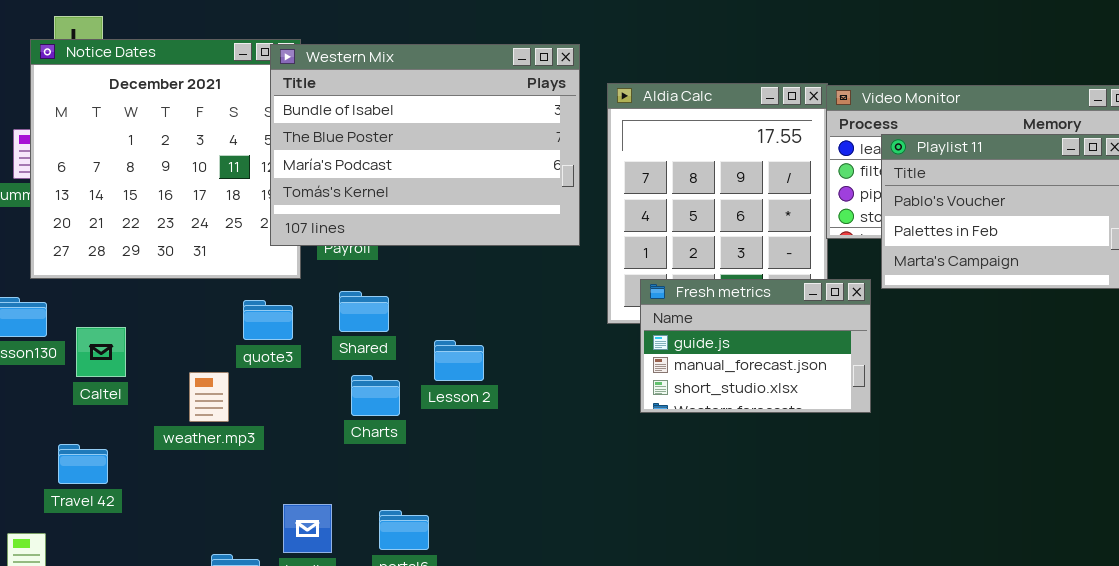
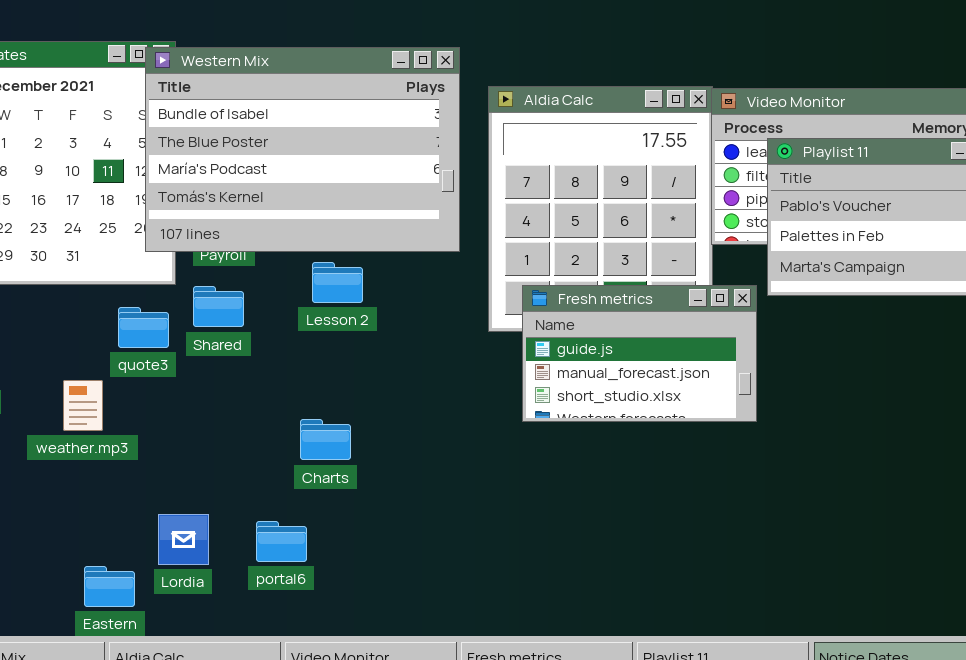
Shared: [339,291,389,332] -> [193,286,244,327], moved
Lesson 2: [434,340,484,381] -> [312,262,363,303], moved
Charts: [351,375,400,416] -> [300,419,351,460], moved

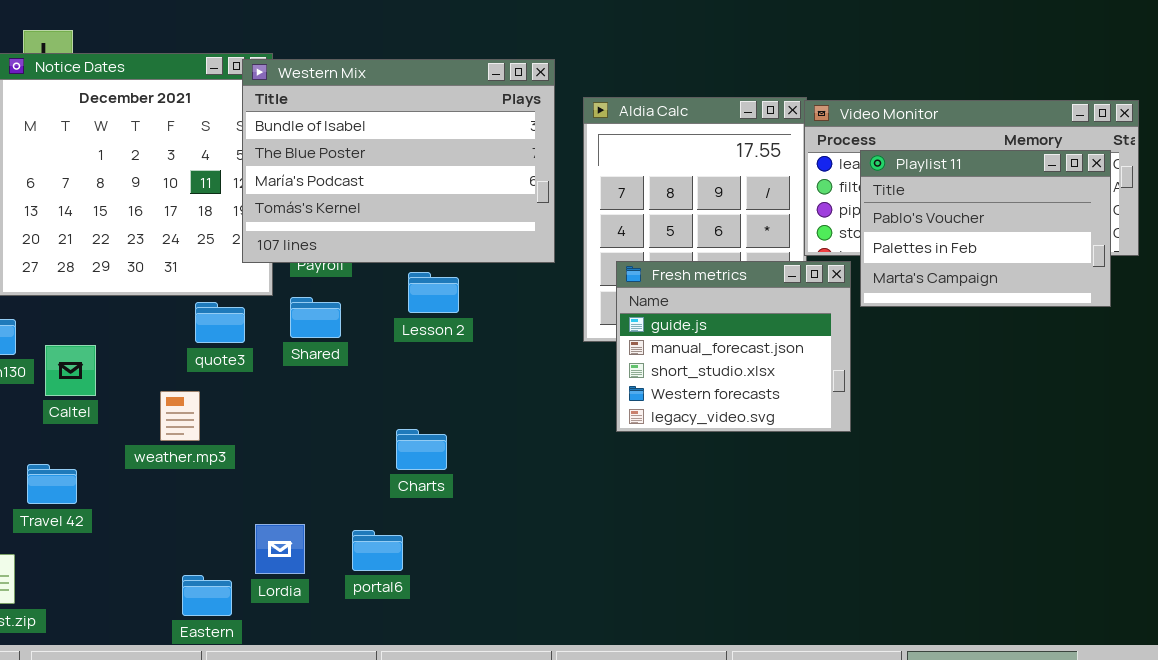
Fresh metrics: [522,285,757,422] -> [616,261,851,432], resized
quote3: [118,307,169,348] -> [195,302,245,343], moved

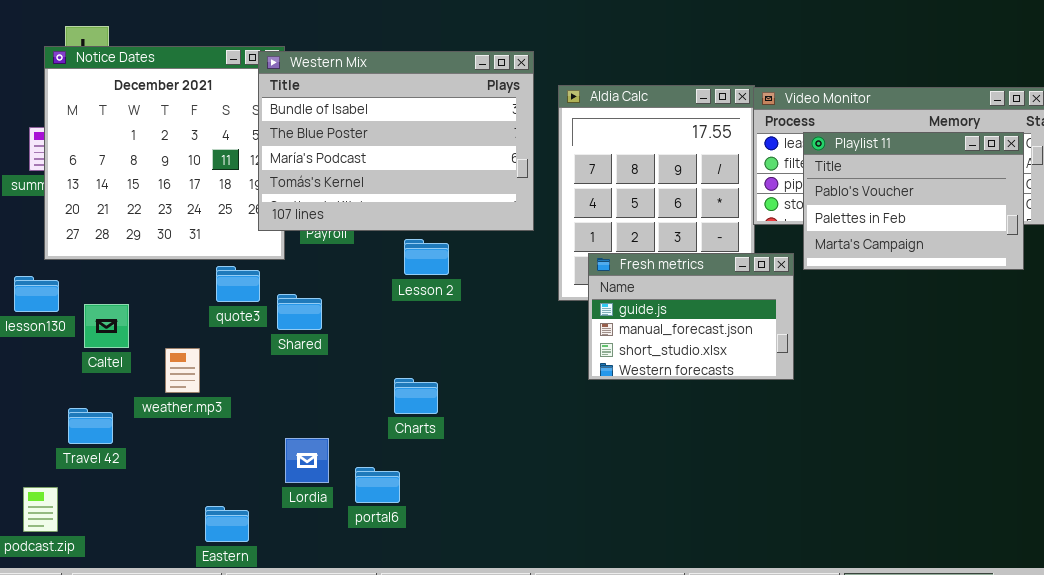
Fresh metrics: [616,261,851,432] -> [588,253,794,380], resized
Shared: [290,297,341,338] -> [277,294,322,330], moved
weather.mp3: [160,391,200,441] -> [165,348,200,393], moved
Lordia: [255,524,305,574] -> [285,438,329,483], moved

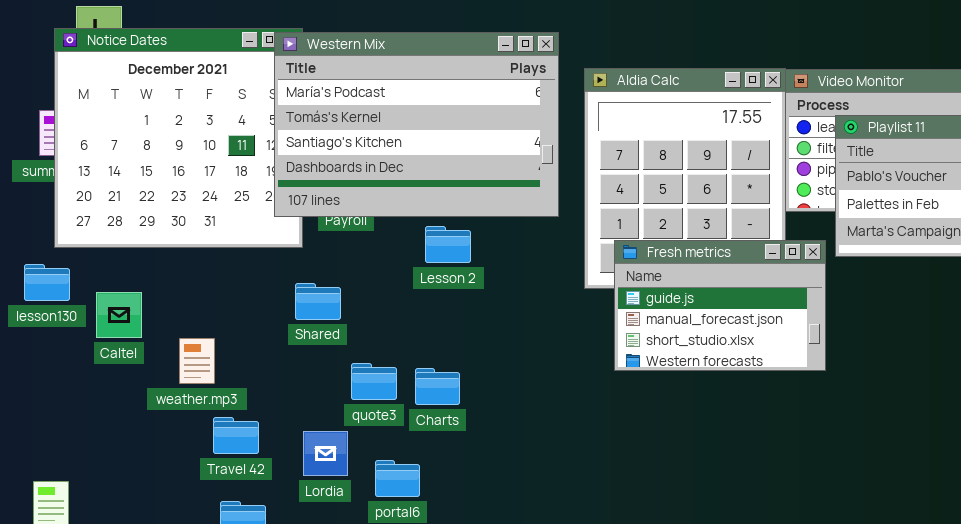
Western Mix: [258,51,534,231] -> [274,32,559,217], scrolled down 2 rows
quote3: [216,266,260,302] -> [351,363,397,400], moved
Travel 42: [68,408,113,444] -> [213,417,259,454], moved

